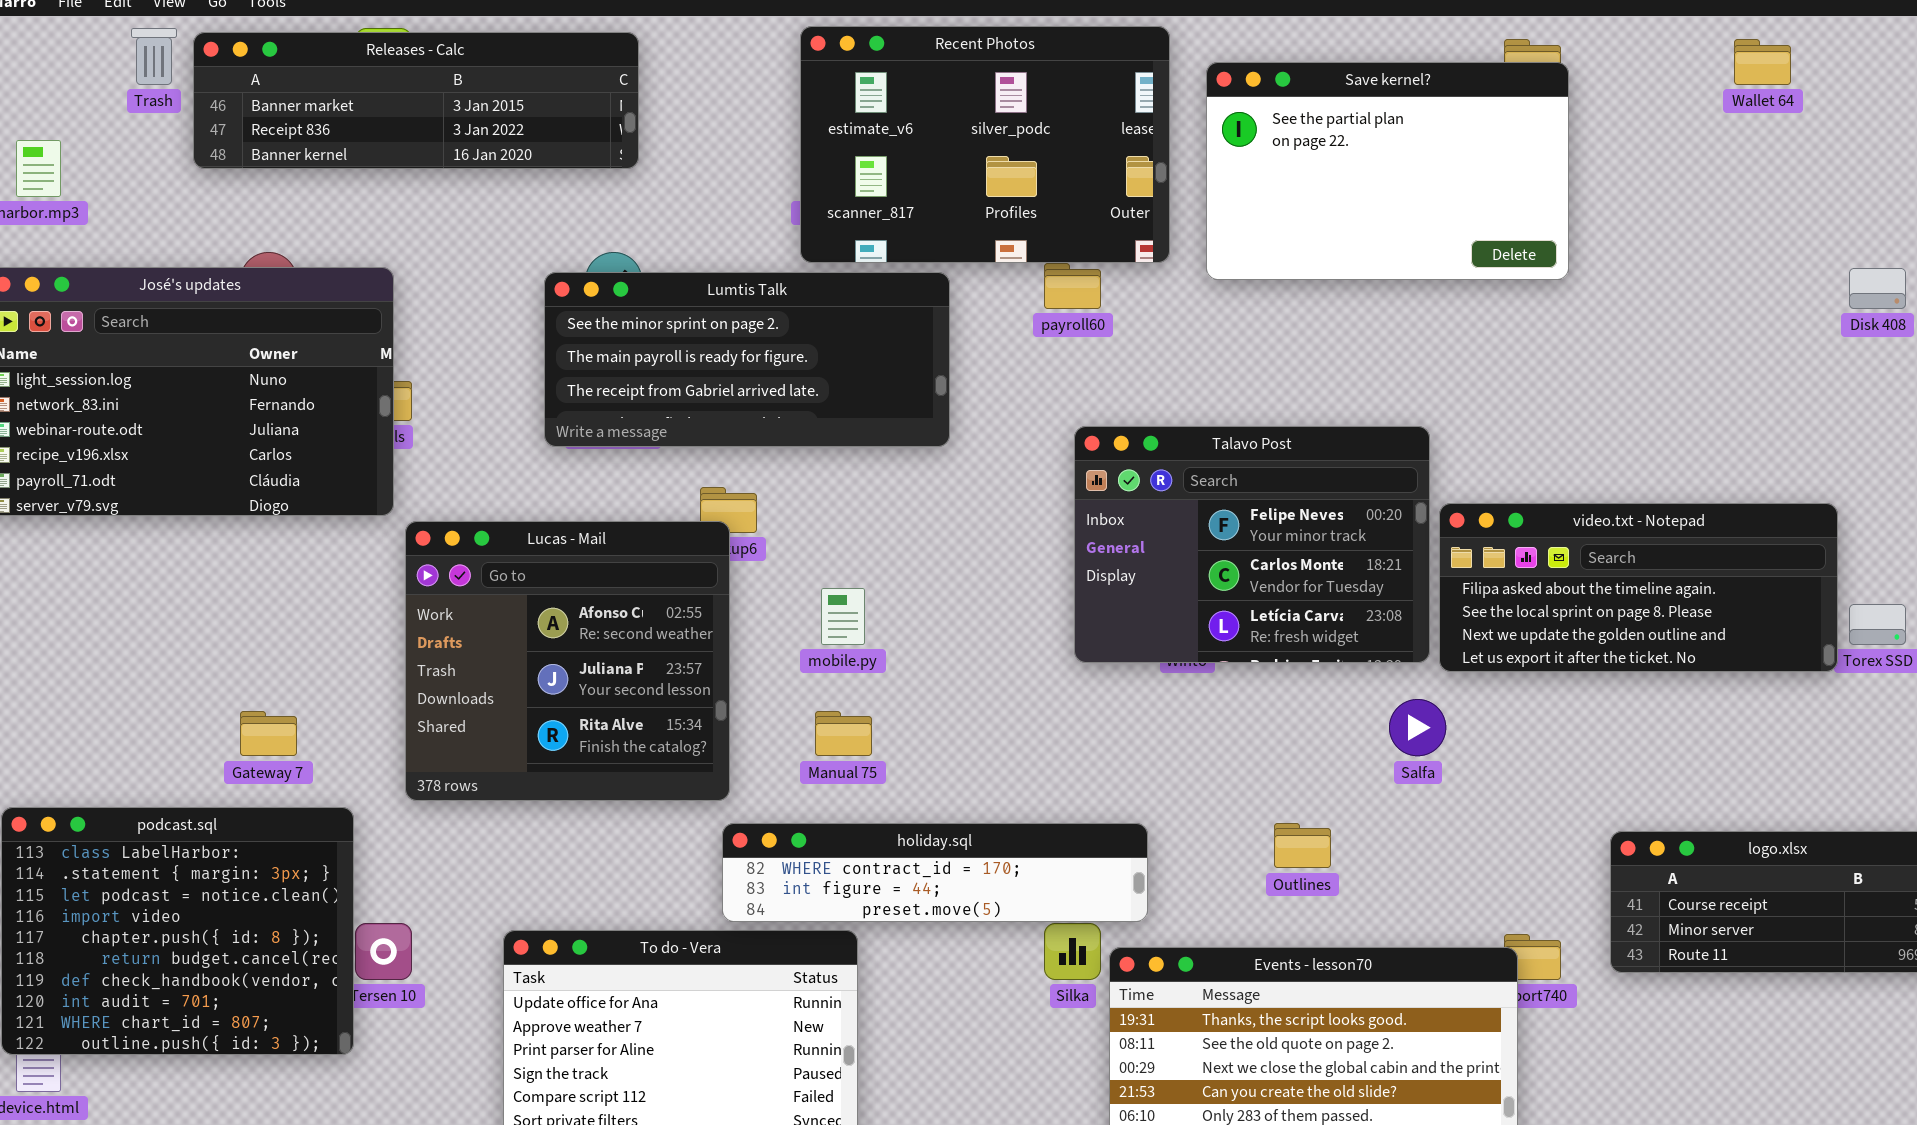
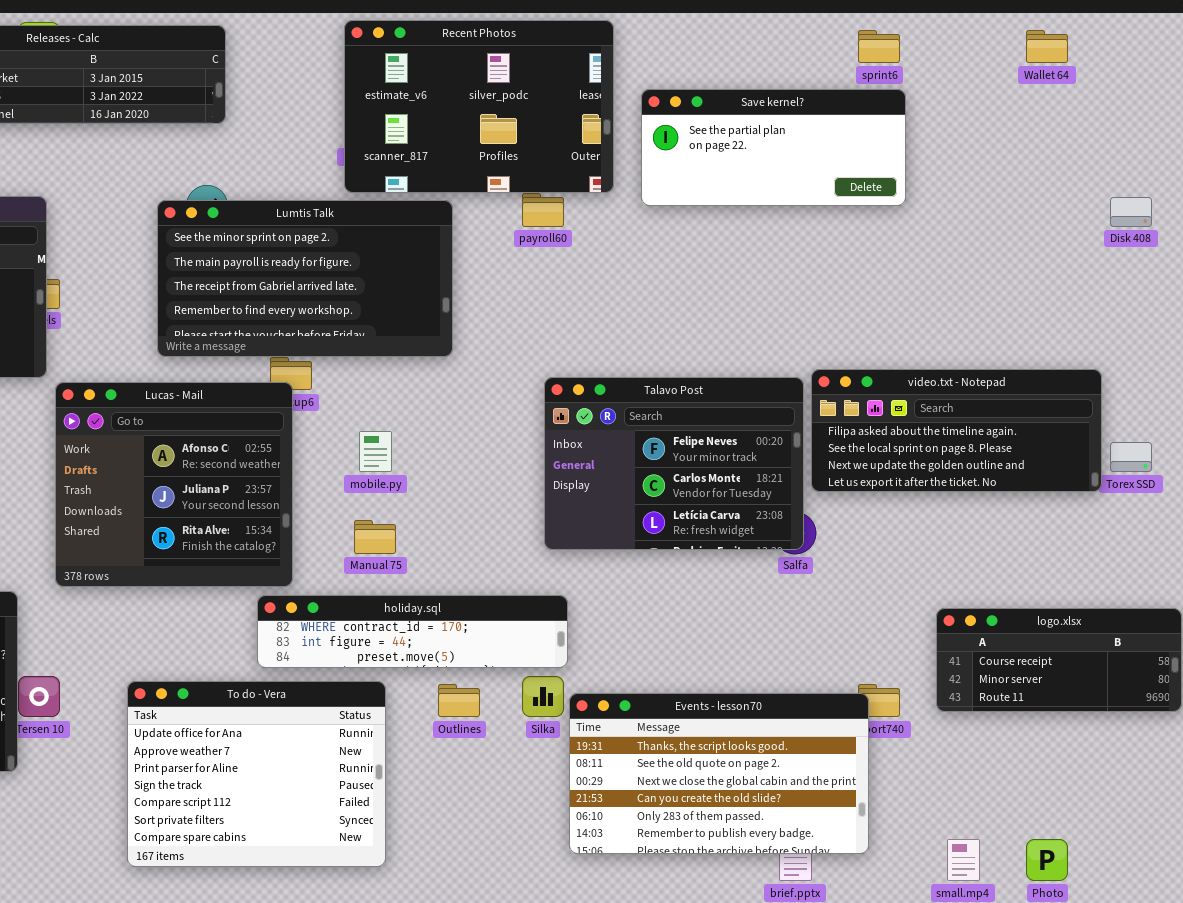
Save kernel?: [1206,62,1569,280] -> [641,89,906,206], resized
Lumtis Talk: [544,272,950,447] -> [157,200,453,357], resized
Talavo Post: [1074,426,1430,663] -> [544,377,804,550], moved
holiday.sql: [722,823,1148,922] -> [257,595,568,668], moved
Outlines: [1274,823,1331,868] -> [438,684,480,717], moved

